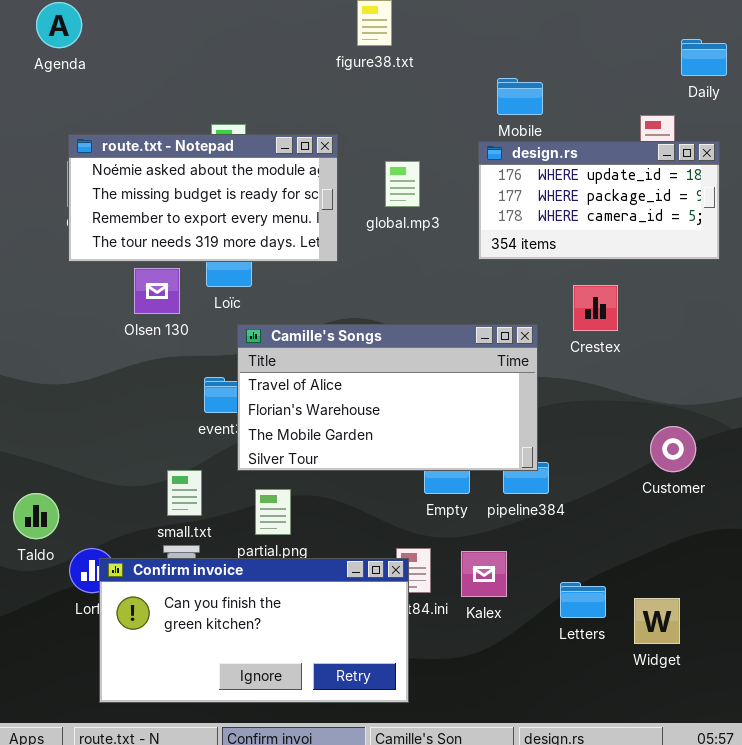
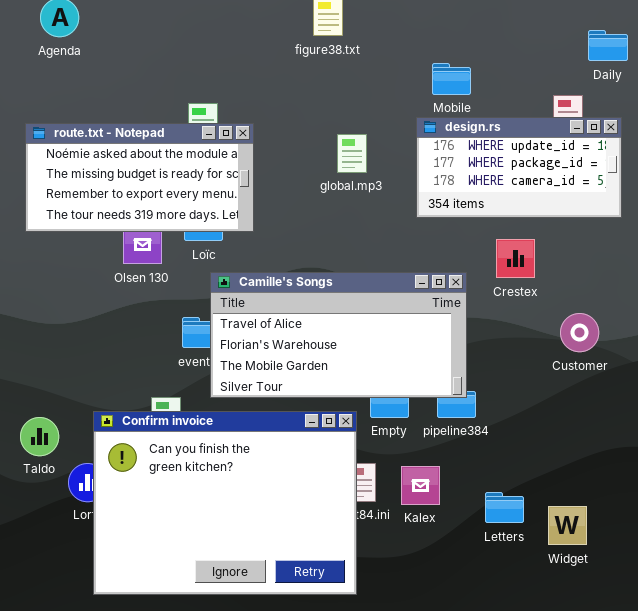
route.txt - Notepad: [68,134,338,262] -> [25,123,254,232], moved
Customer: [650,426,696,472] -> [560,313,599,352], moved
Confirm invoice: [99,558,409,703] -> [93,411,357,595], resized

